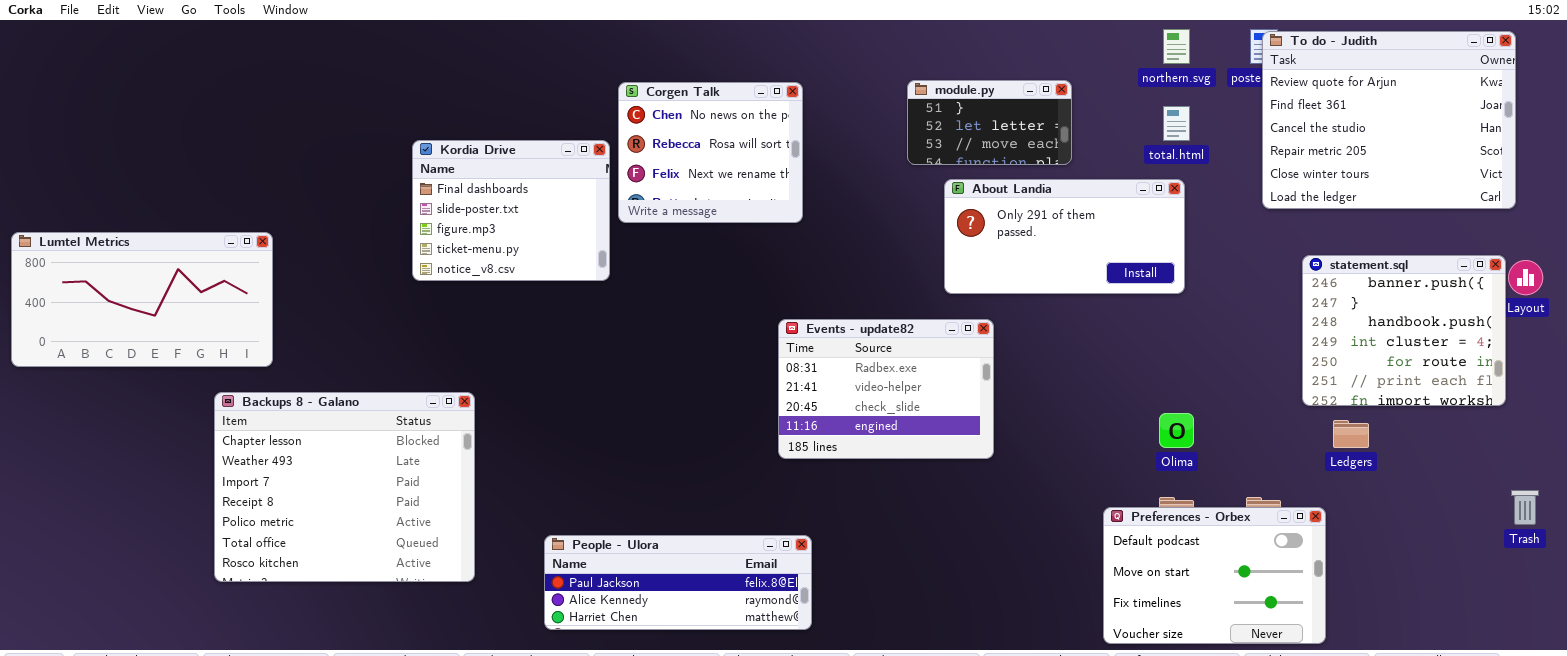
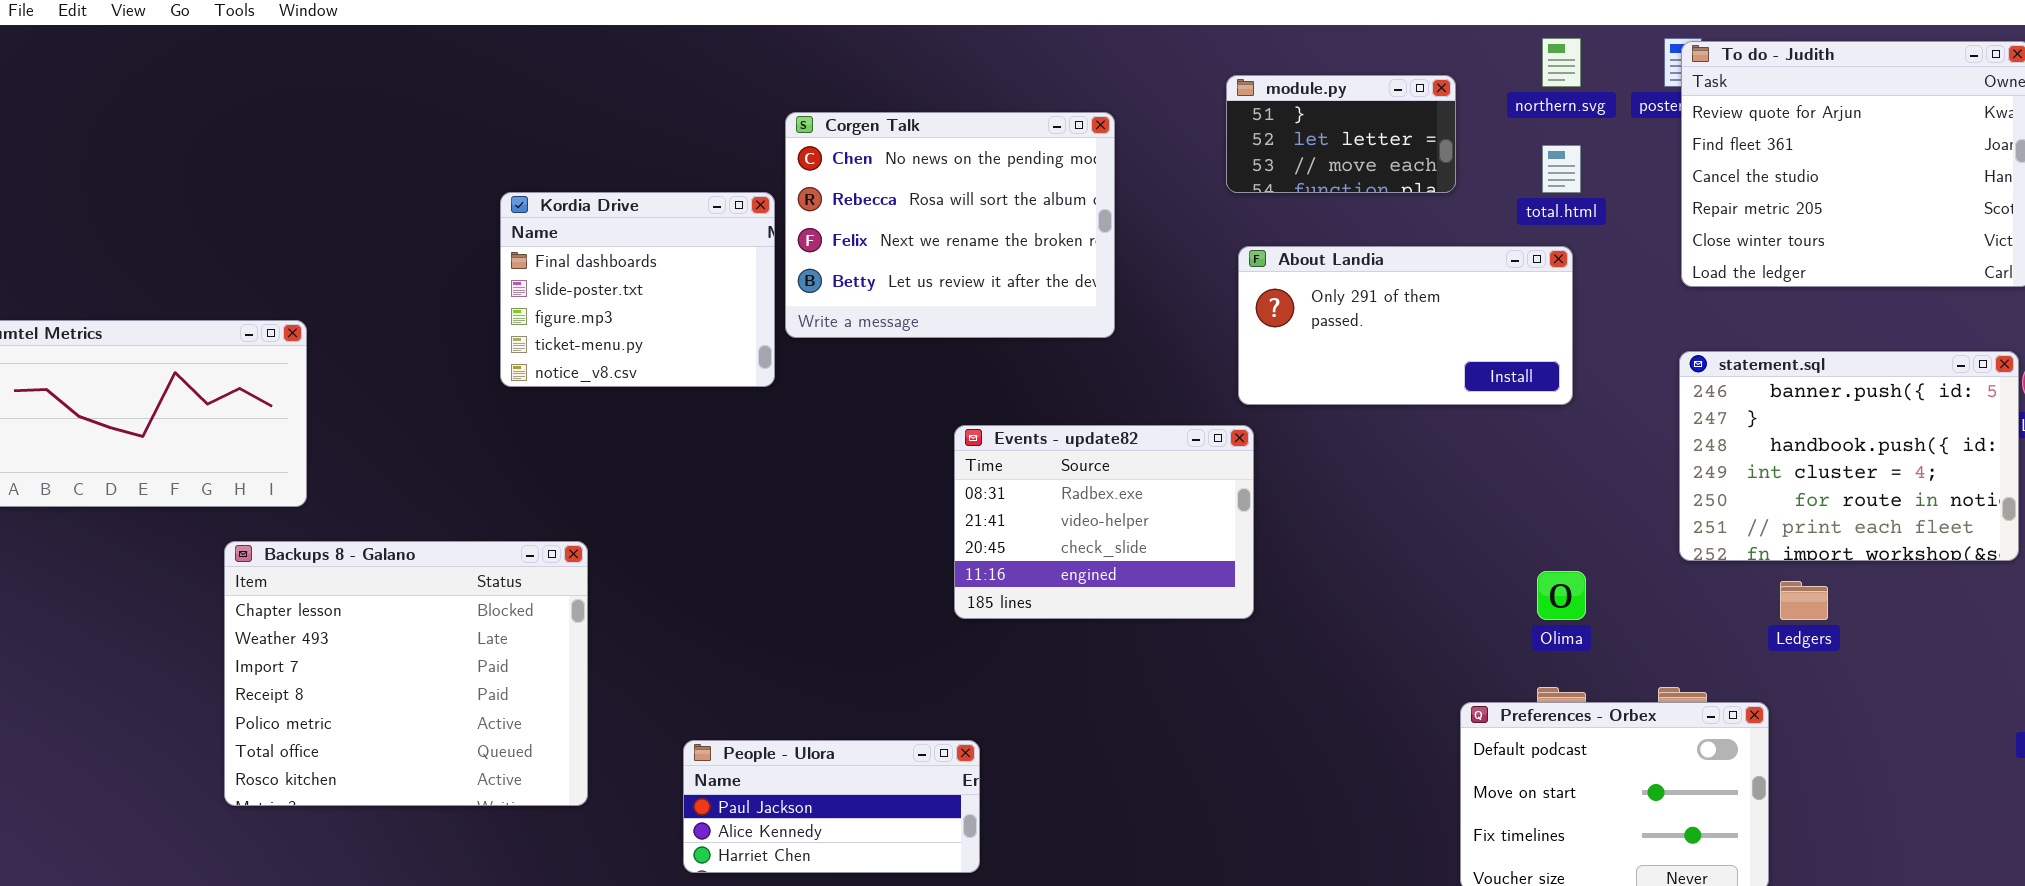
module.py: [907,80,1072,165] -> [1226,75,1456,193], moved
Corgen Talk: [618,82,803,223] -> [785,112,1115,338], resized
statement.sql: [1302,255,1506,406] -> [1679,351,2019,561], resized
Events - update82: [778,319,994,459] -> [954,425,1254,619], moved
People - Ulora: [544,535,812,630] -> [683,740,980,873], resized

